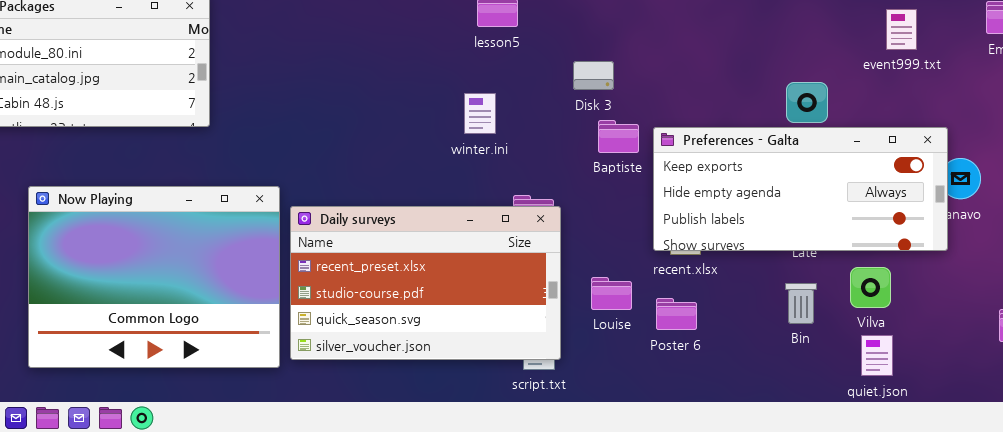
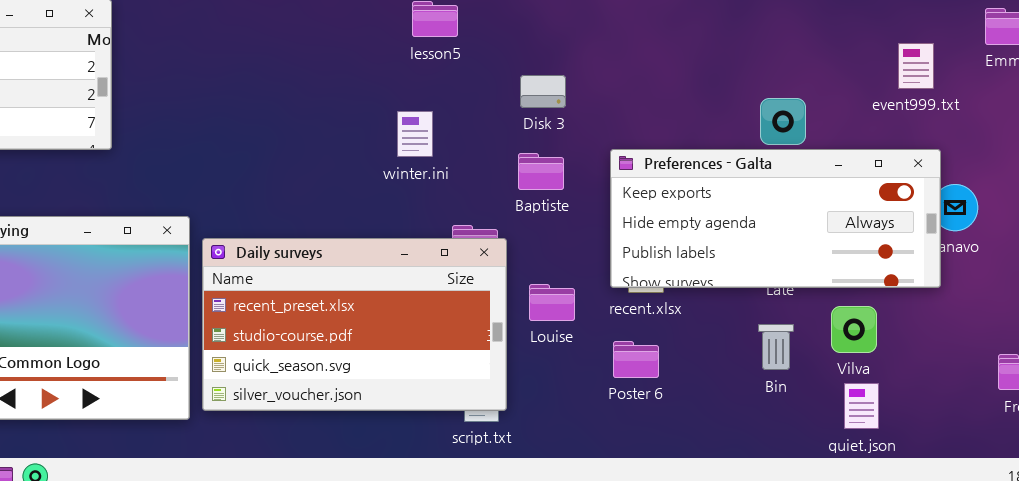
event999.txt: [886,9,917,50] -> [898,43,934,89], moved
Baptiste: [598,120,639,153] -> [518,153,564,190], moved
Louise: [591,277,632,310] -> [529,284,575,321], moved

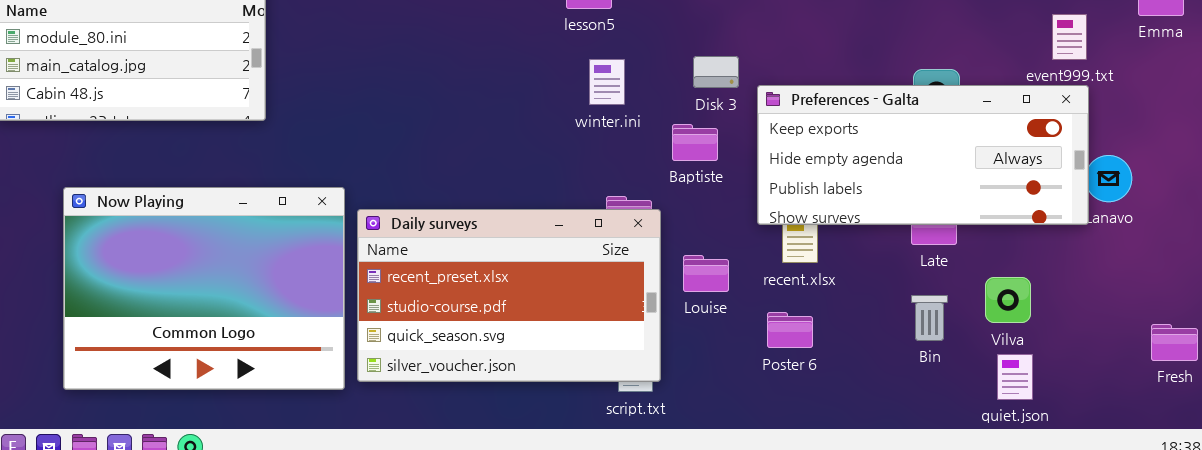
Disk 3: [520,75,566,108] -> [693,56,739,88], moved
winter.ini: [397,111,433,157] -> [589,59,625,105], moved
Preferences - Galta: [610,149,941,288] -> [757,85,1089,225], moved

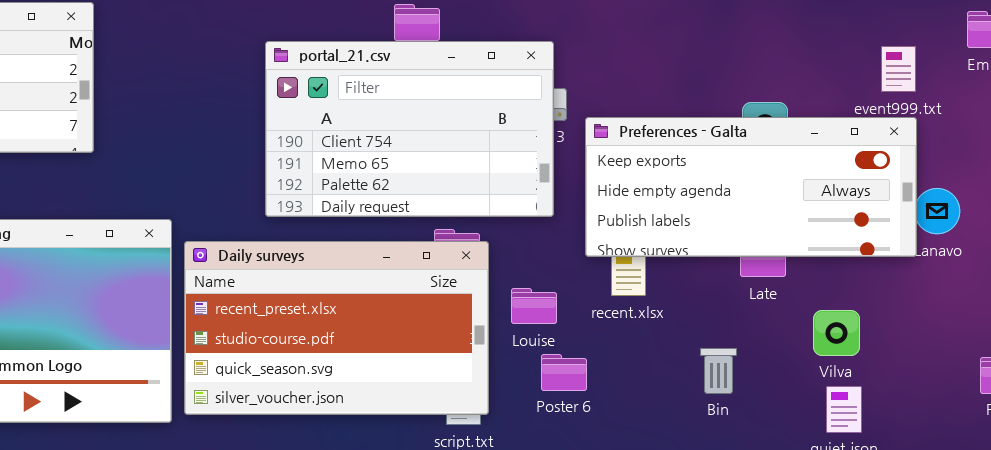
portal_21.csv: none -> [265,41,554,217], opened
Bin: [911,295,948,341] -> [700,348,737,394], moved
Poster 6: [767,312,813,348] -> [541,354,587,391], moved

